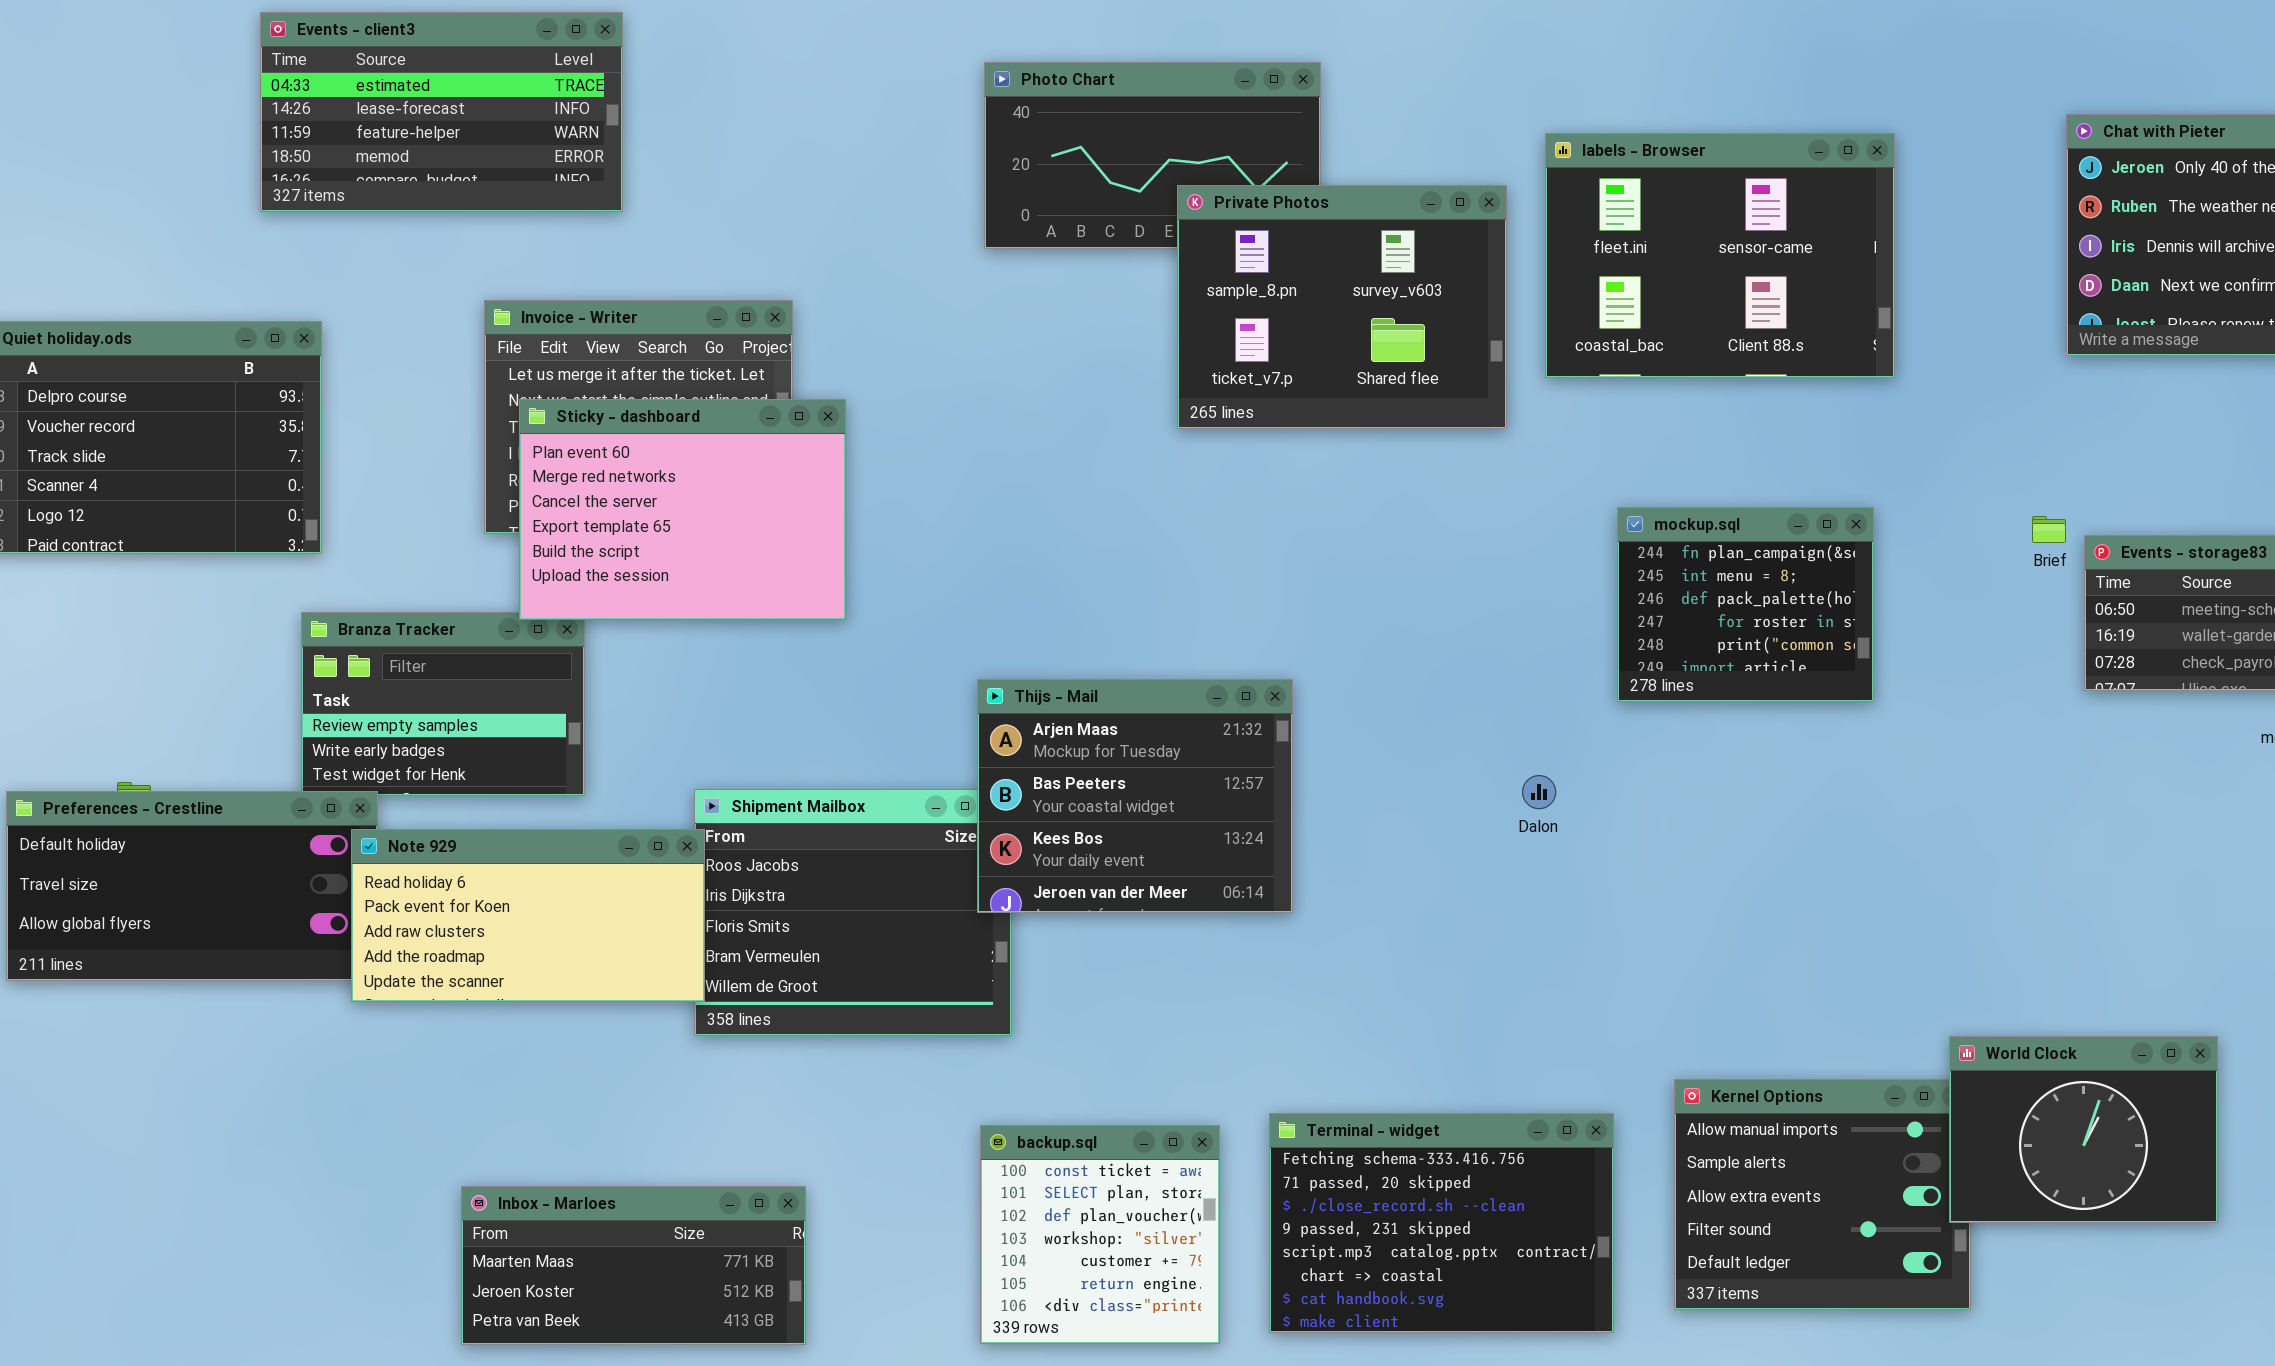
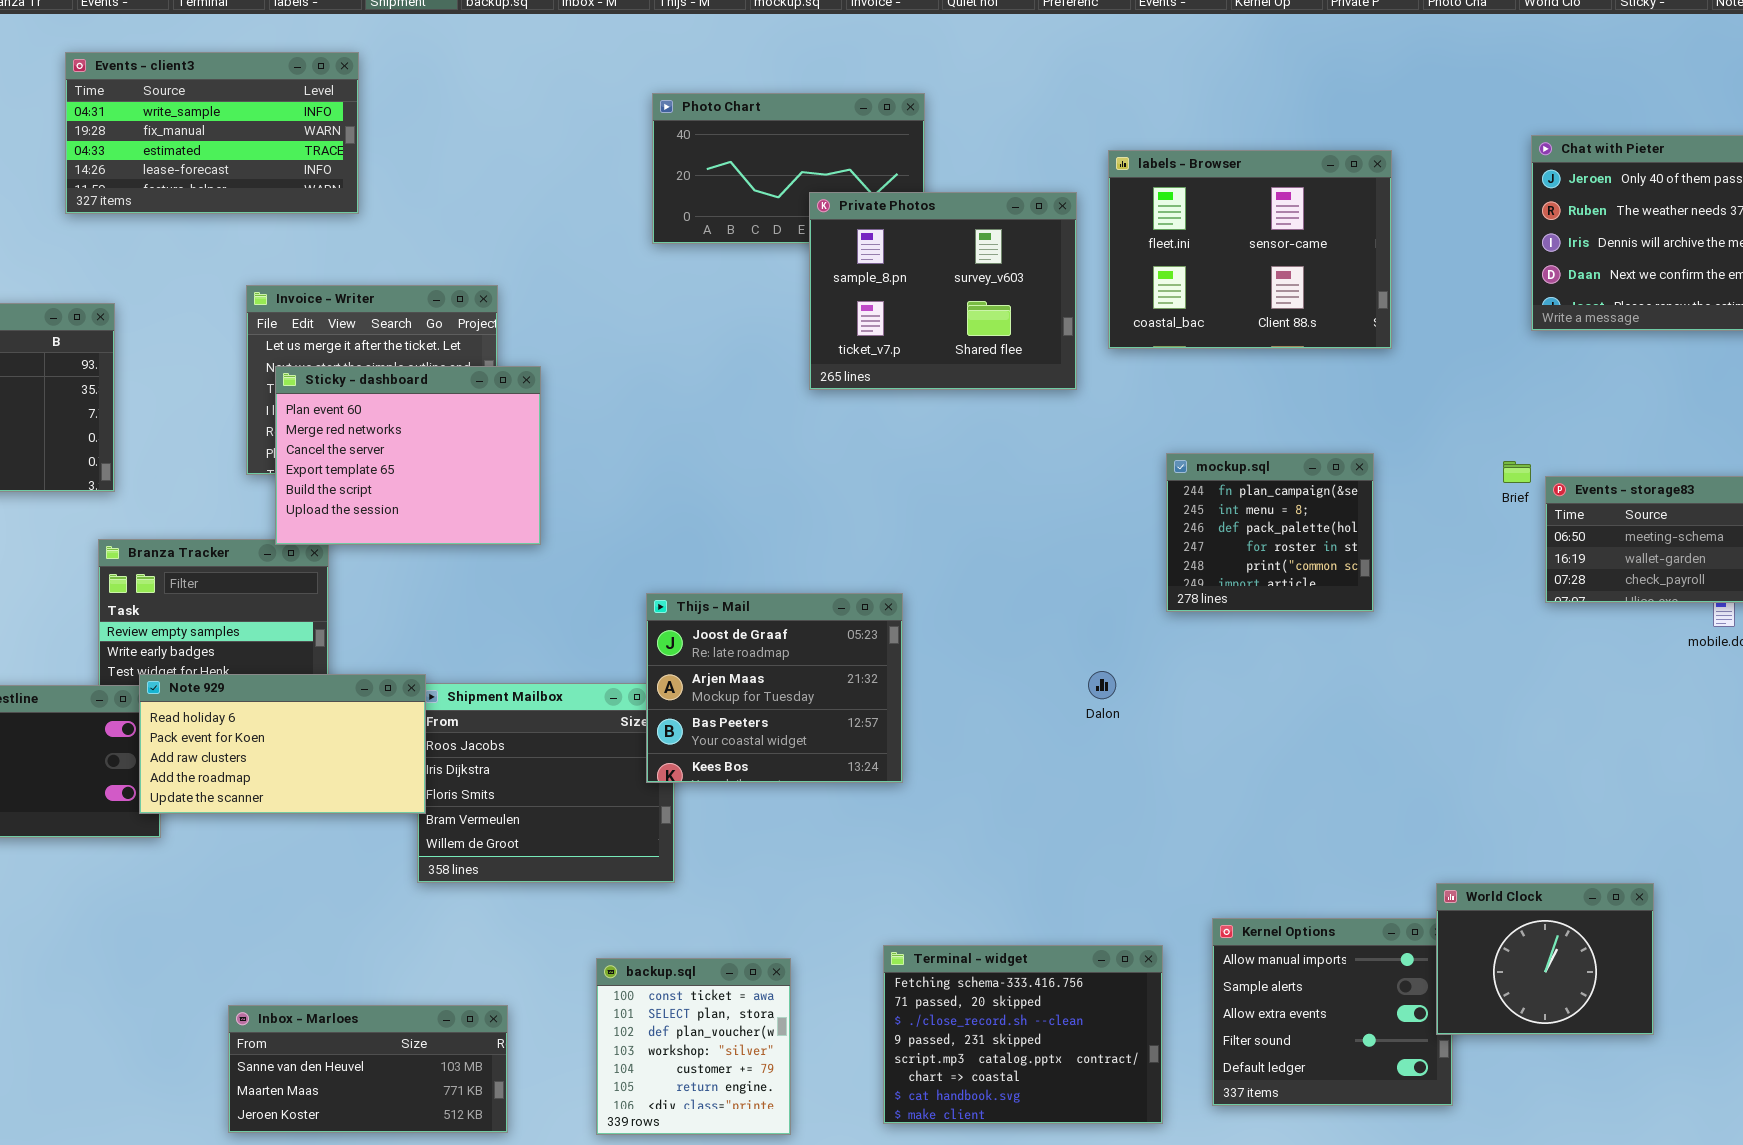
Events - client3: [260,12,623,212] -> [65,52,359,214], scrolled up 2 rows
Thijs - Mail: [977,679,1293,913] -> [646,593,903,783], scrolled up 1 row
Note 929: [351,829,705,1002] -> [139,674,426,814], moved
backup.sql: [980,1125,1220,1344] -> [596,958,791,1135], moved
Inbox - Marloes: [461,1186,806,1345] -> [228,1005,508,1133], scrolled up 1 row

